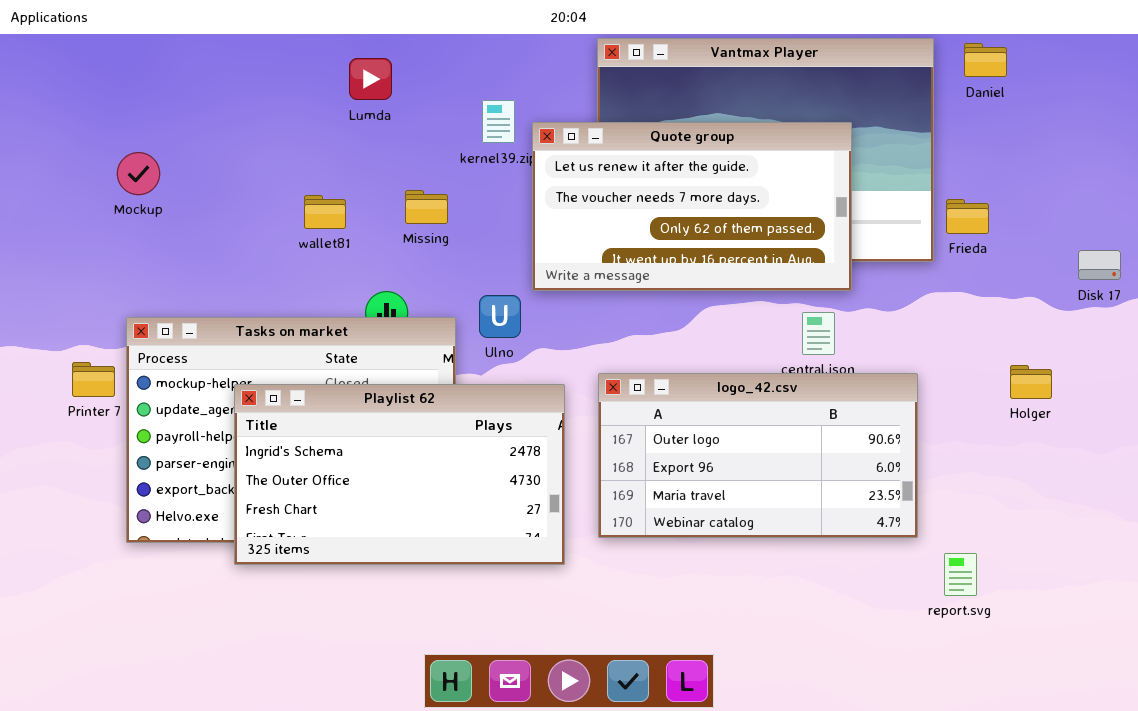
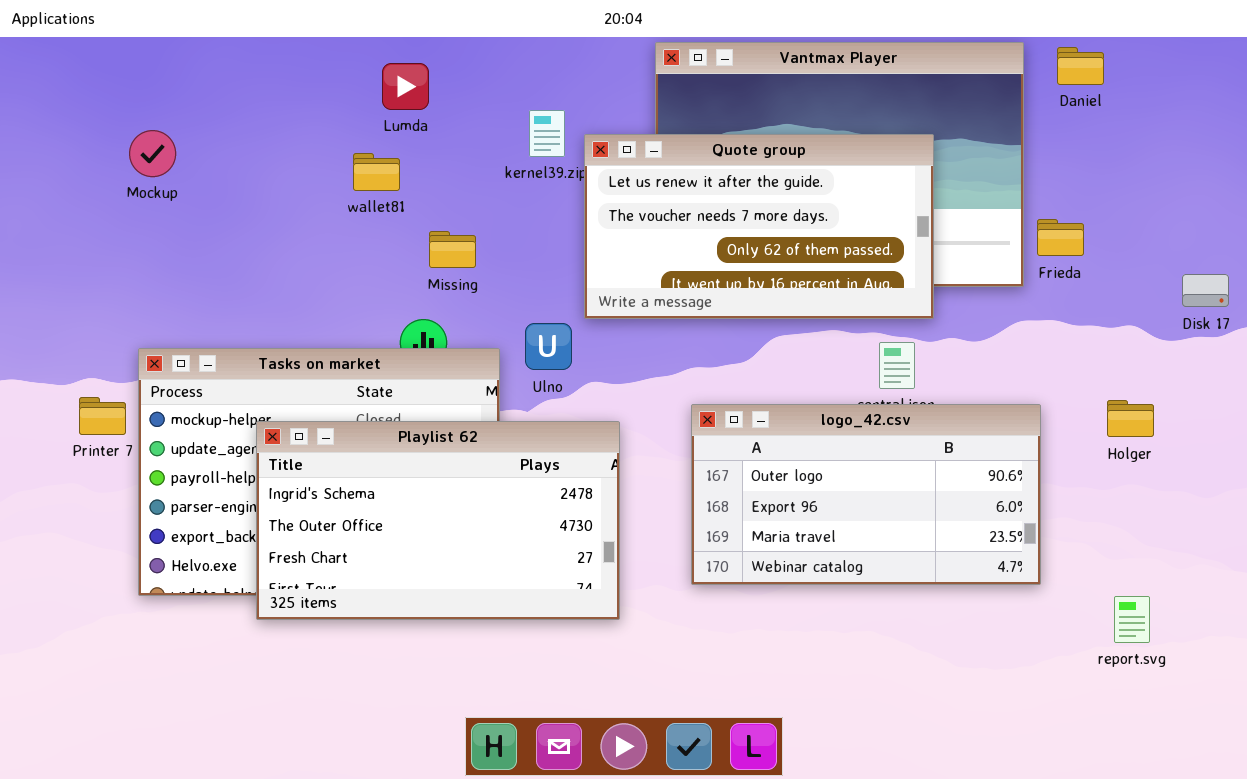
Mockup: [117,152,160,195] -> [129,130,176,177], moved
Missing: [405,190,448,224] -> [429,231,476,268], moved
wallet81: [304,195,346,229] -> [353,153,400,191], moved
logo_42.csv: [598,373,918,538] -> [691,404,1041,585], moved
report.svg: [944,553,977,596] -> [1114,596,1150,643], moved

